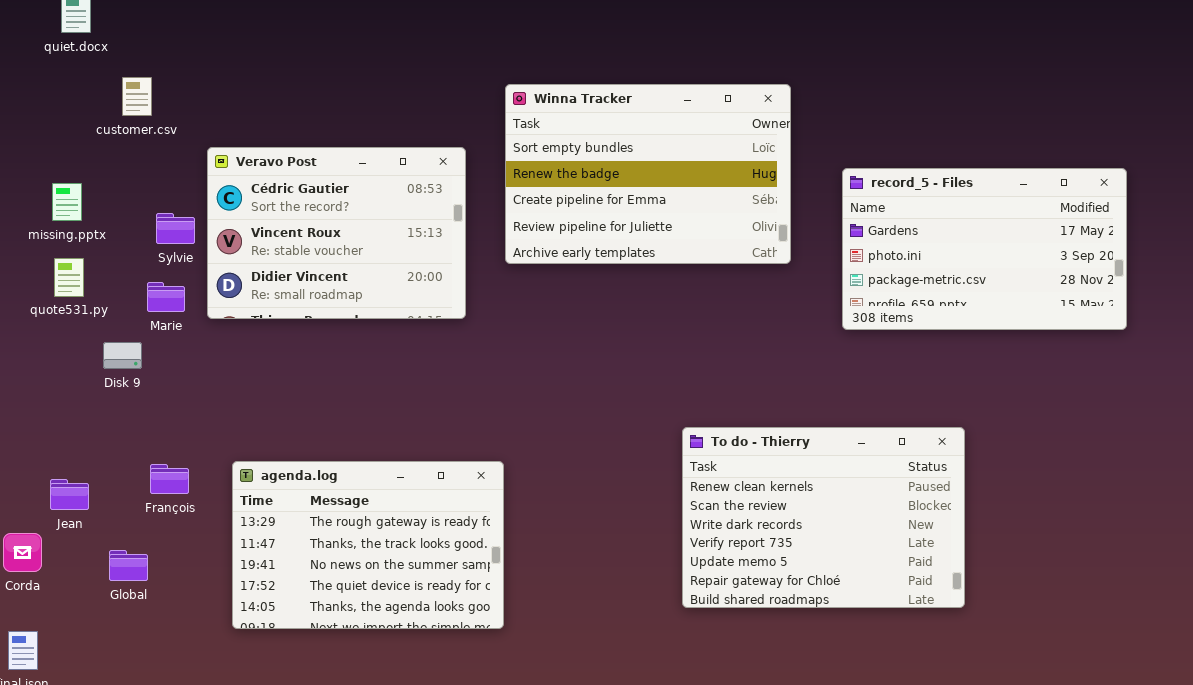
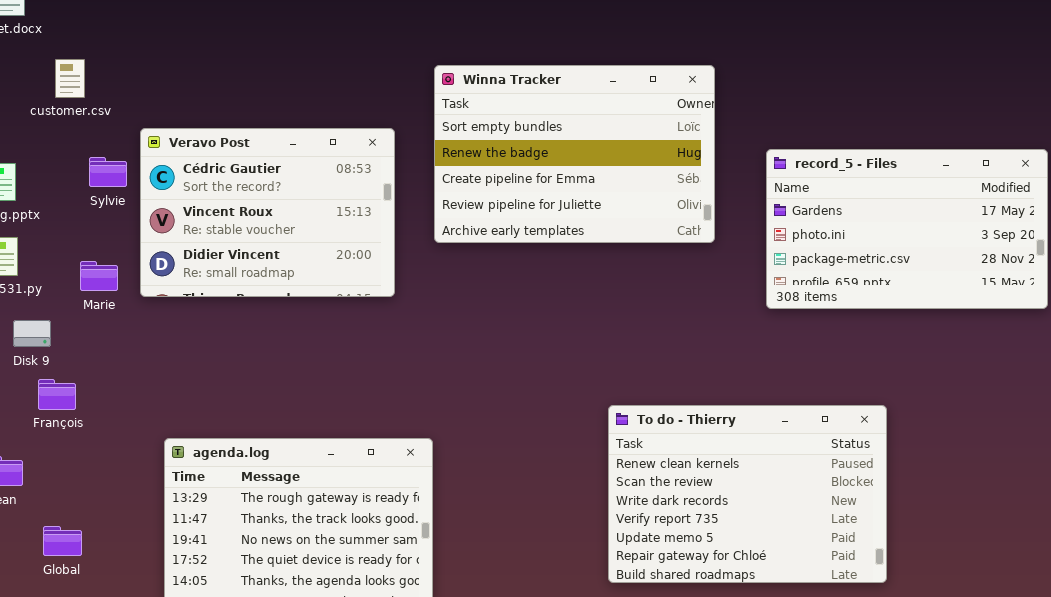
Sylvie: [156,213,195,244] -> [89,157,127,187], moved
Disk 9: [103,342,142,369] -> [13,320,51,347], moved
François: [150,464,189,494] -> [38,379,76,410], moved

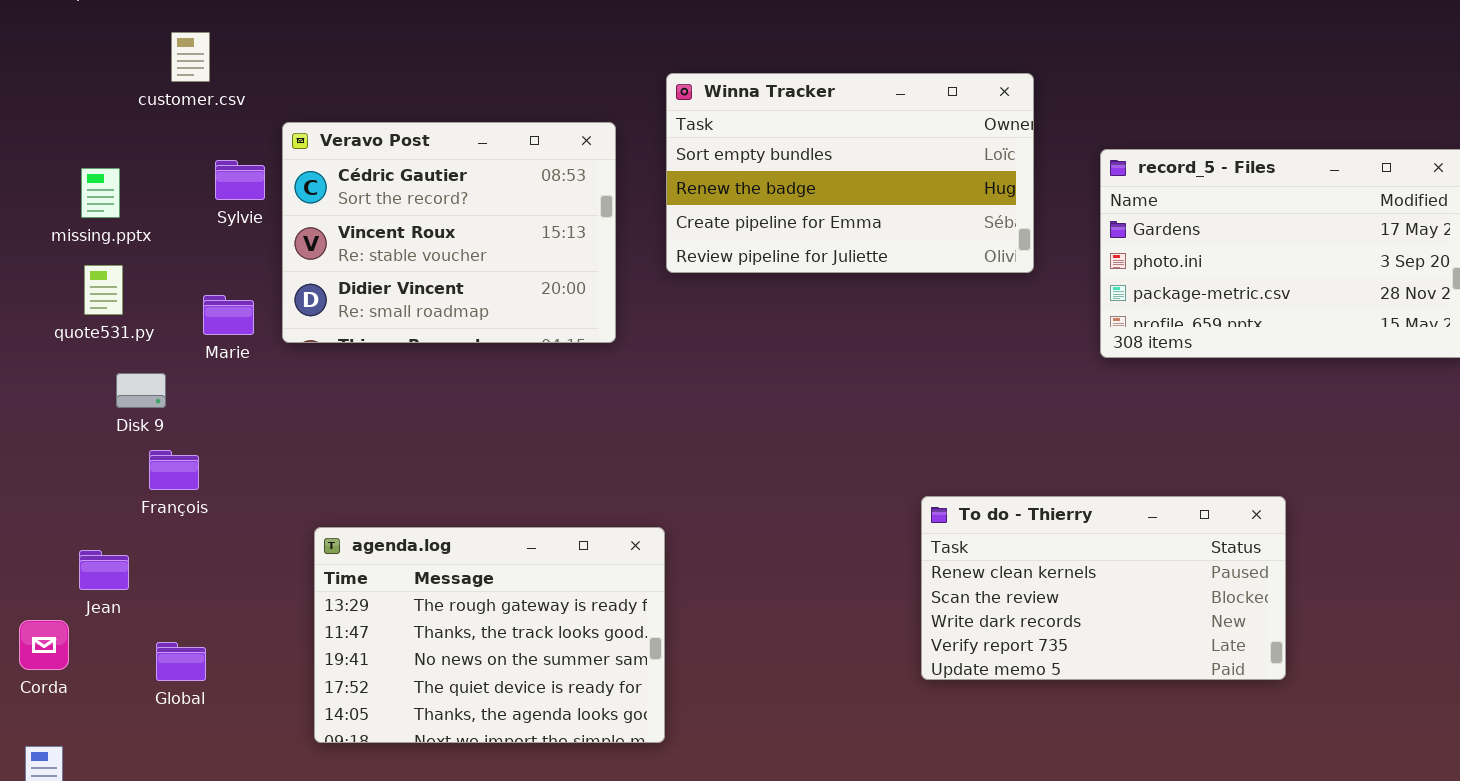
Winna Tracker: [434,65,715,243] -> [666,73,1034,273], resized
To do - Thierry: [608,405,887,583] -> [921,496,1286,680], moved, resized

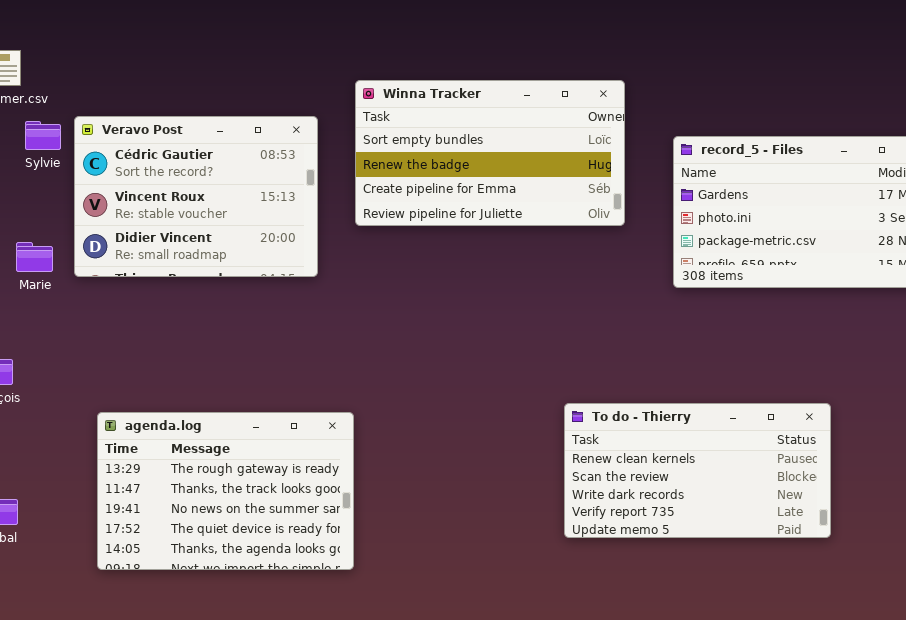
Sylvie: [215,160,265,200] -> [25,121,61,150], moved
To do - Thierry: [921,496,1286,680] -> [564,403,831,538], moved

